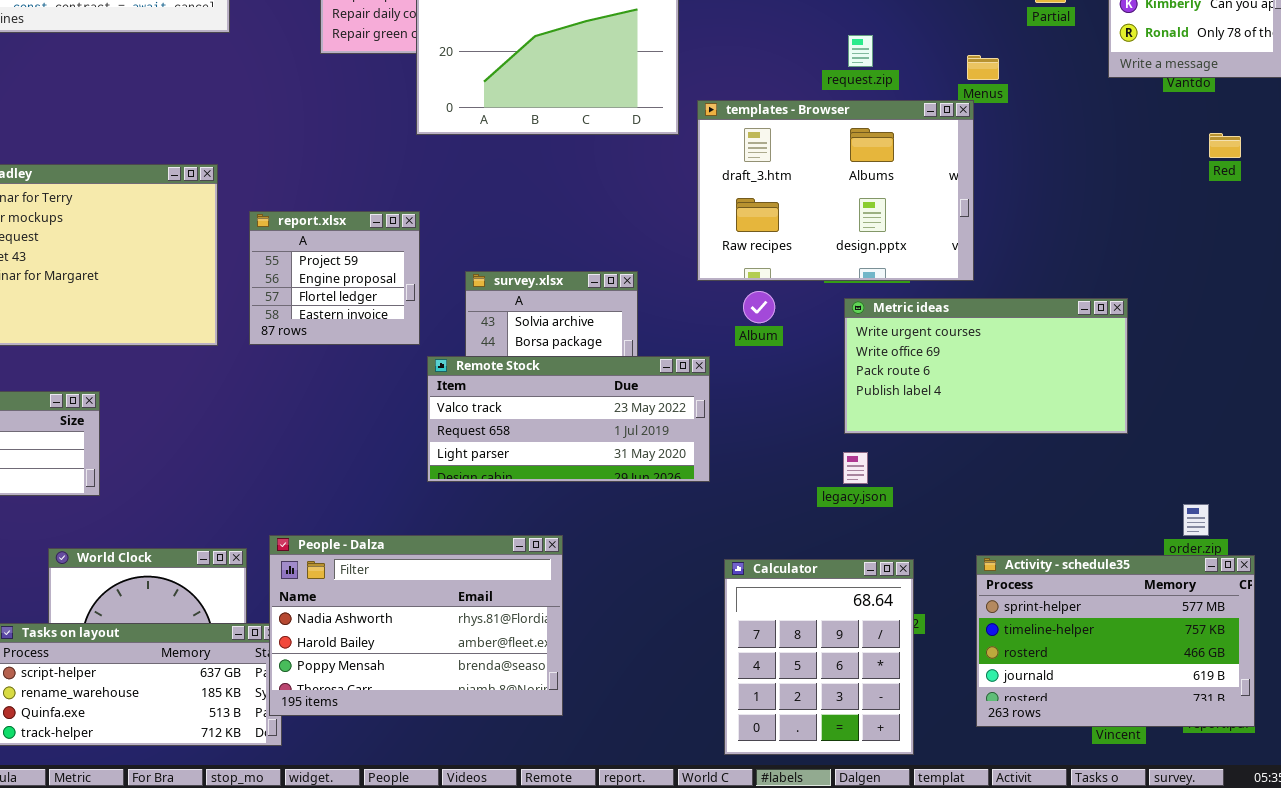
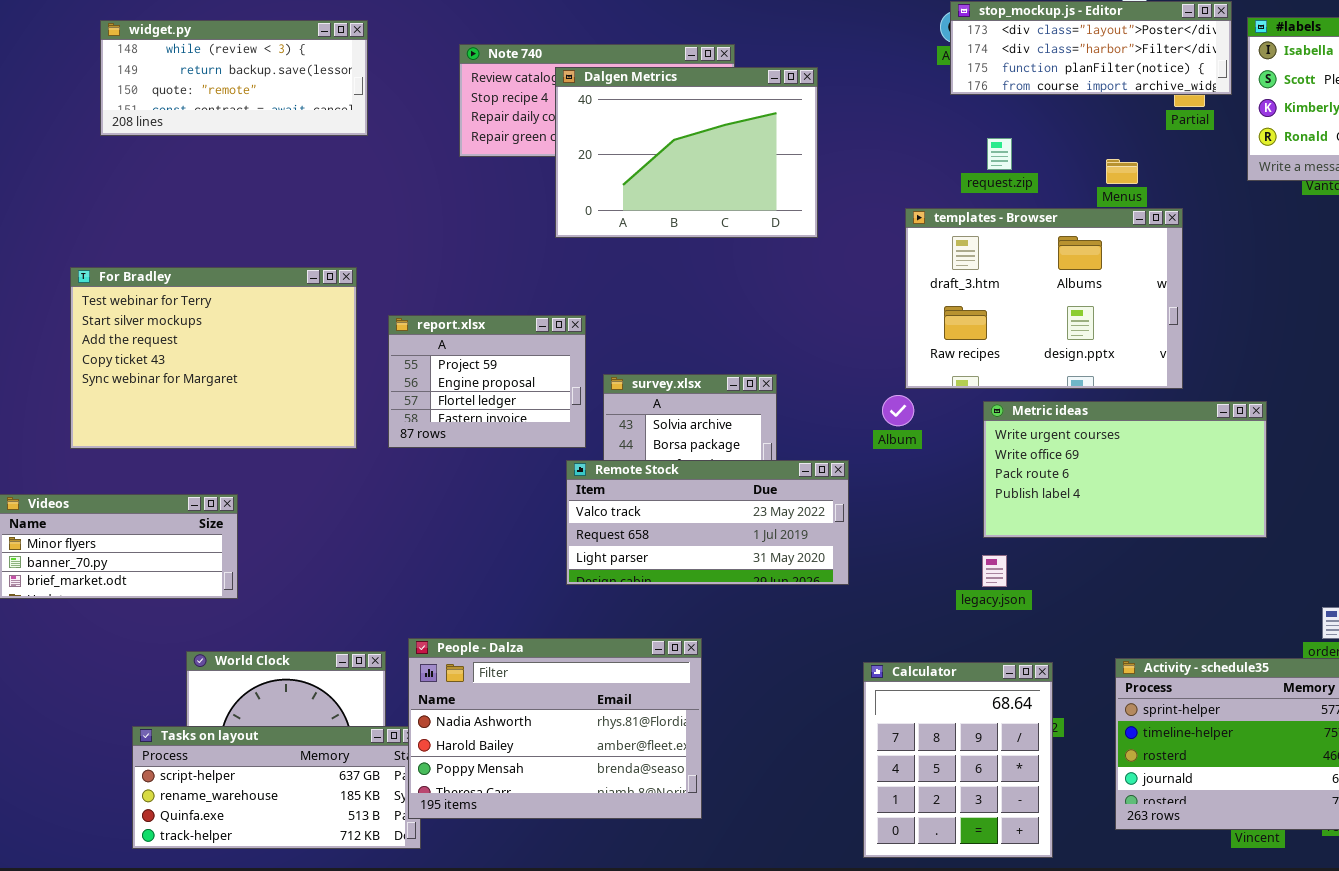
templates - Browser: [697,100,974,281] -> [905,208,1183,389], moved
report.xlsx: [249,211,420,345] -> [388,315,586,448], resized

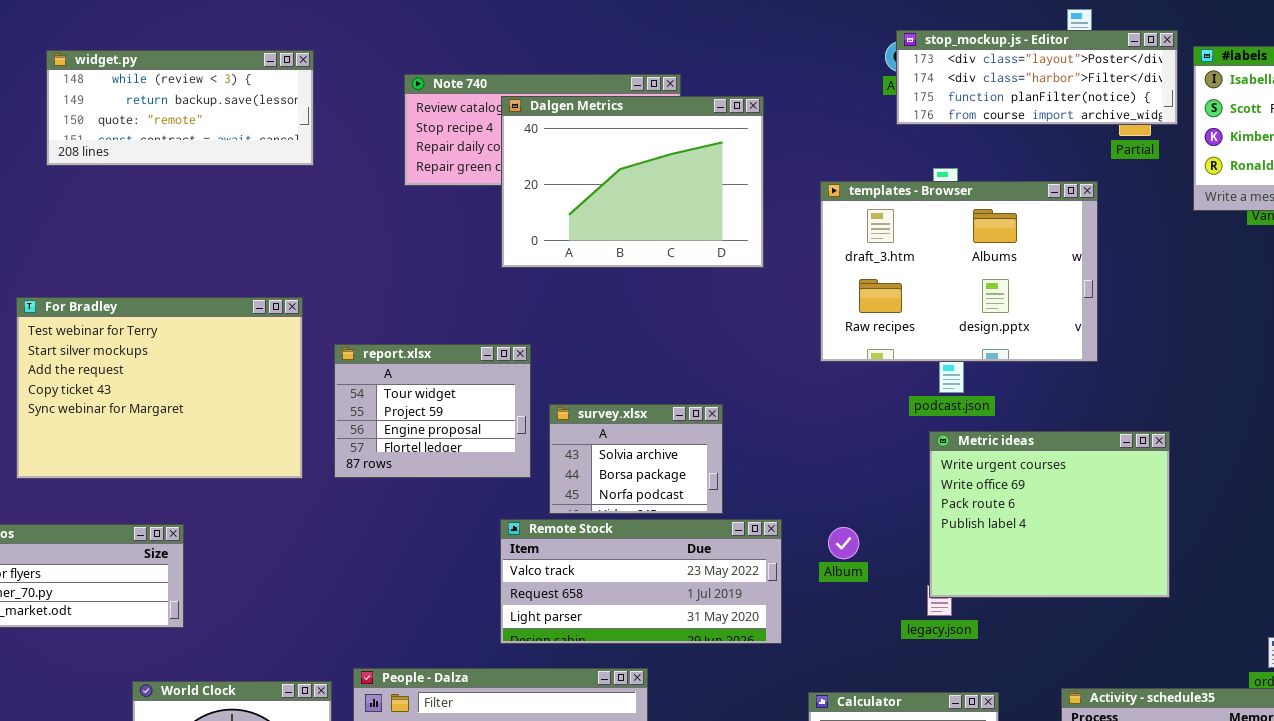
templates - Browser: [905,208,1183,389] -> [820,181,1098,362], moved
report.xlsx: [388,315,586,448] -> [334,344,531,478], scrolled up 1 row
Album: [882,395,914,426] -> [828,527,859,559], moved
Metric ideas: [983,401,1267,538] -> [929,431,1170,598], resized
Remote Stock: [566,460,849,585] -> [500,519,782,644], moved

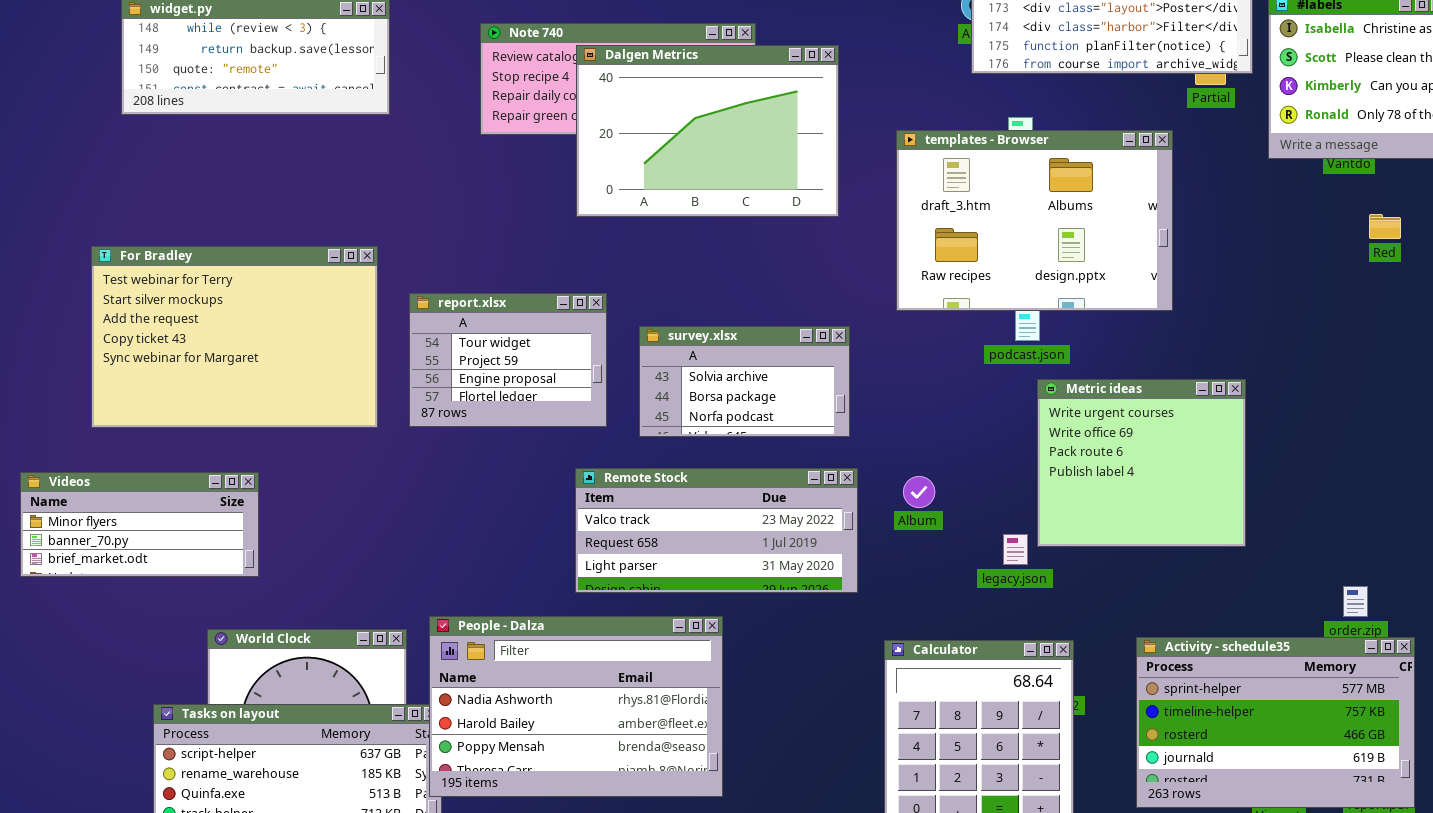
survey.xlsx: [549,404,723,514] -> [639,326,850,437], moved, resized
Metric ideas: [929,431,1170,598] -> [1037,379,1246,547], resized

